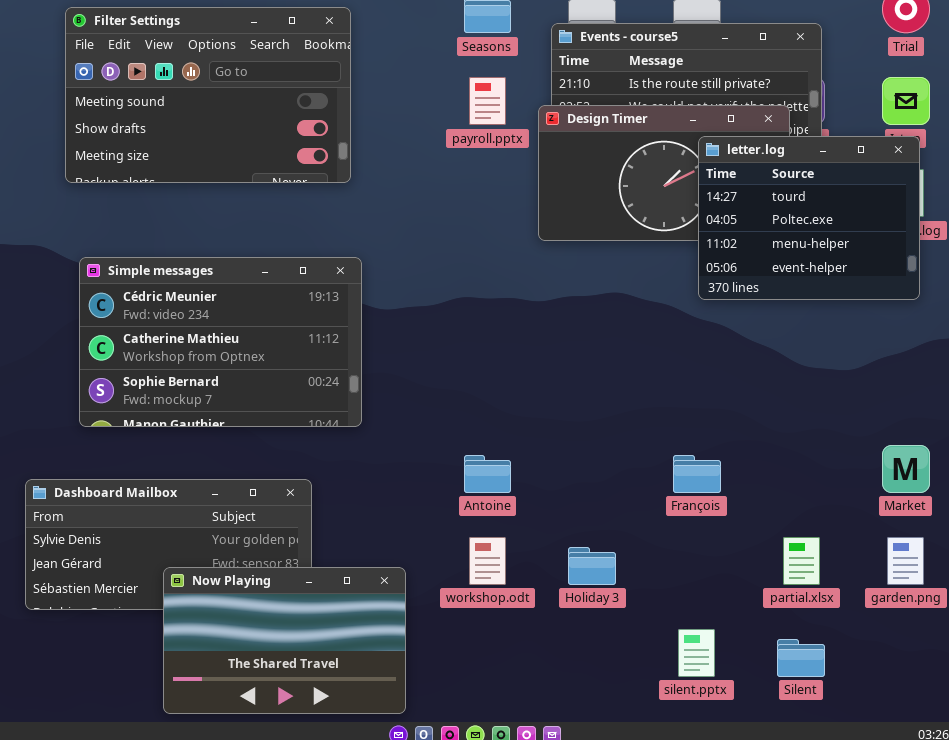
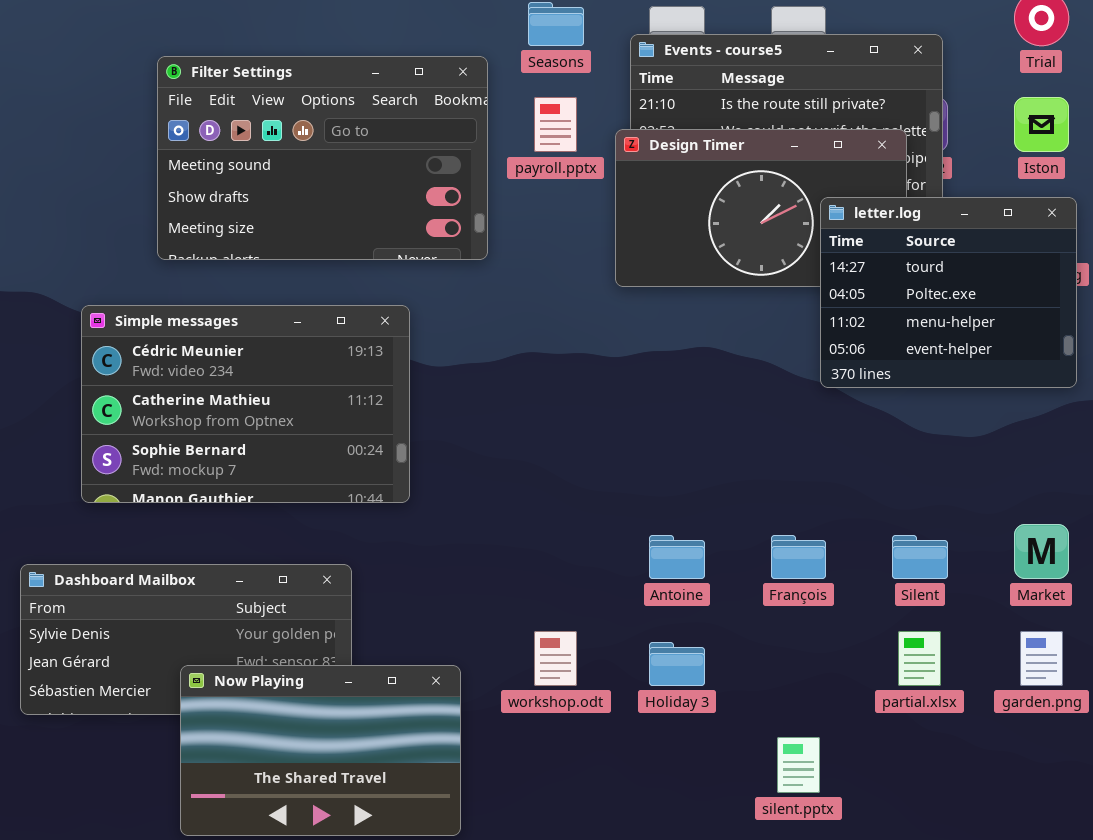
Filter Settings: [65,7,351,183] -> [157,56,488,260], moved
letter.log: [698,136,920,300] -> [820,197,1077,388], moved
Antoine: [464,455,511,493] -> [649,535,705,579], moved
Silent: [777,639,825,677] -> [892,535,948,579], moved

